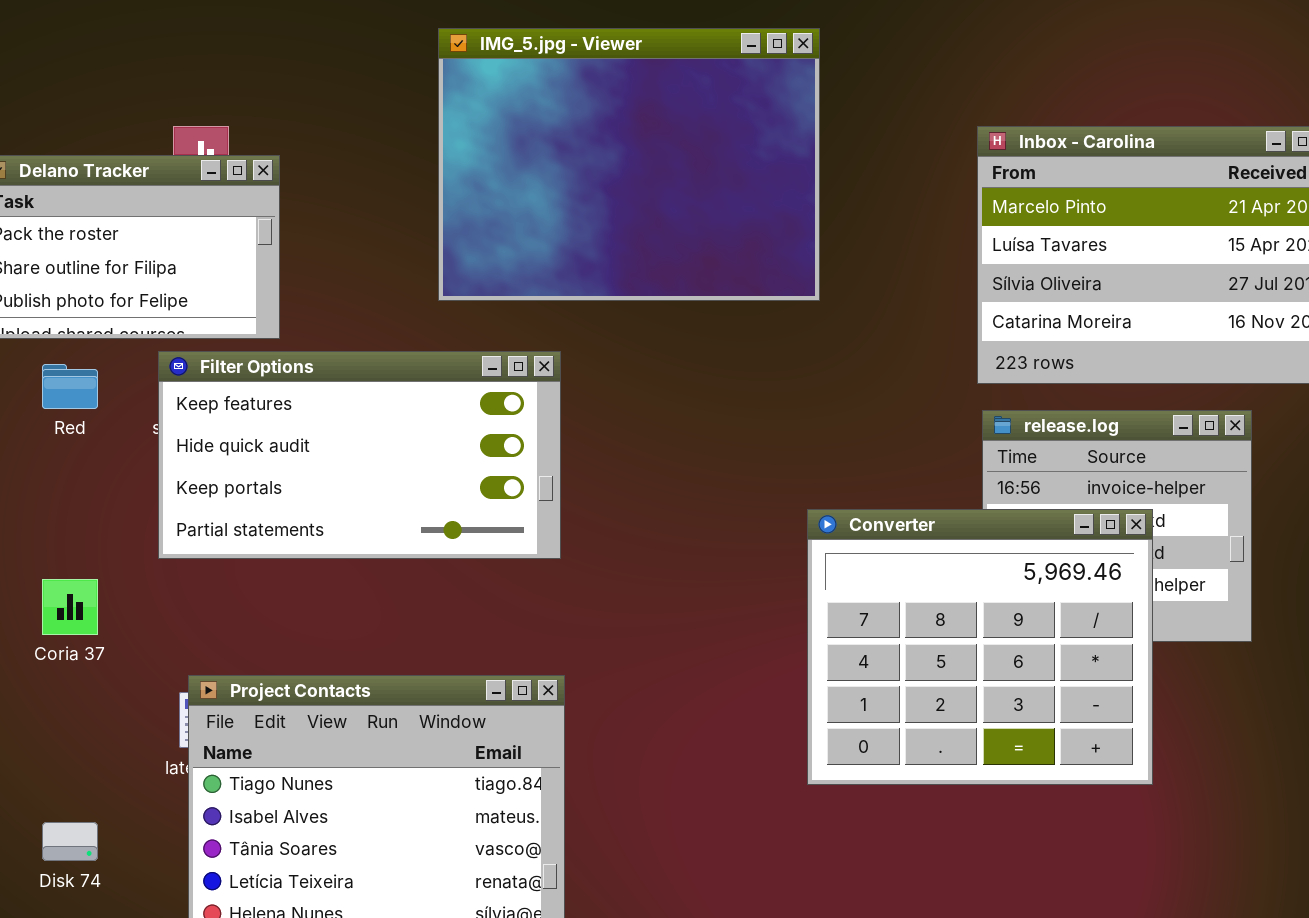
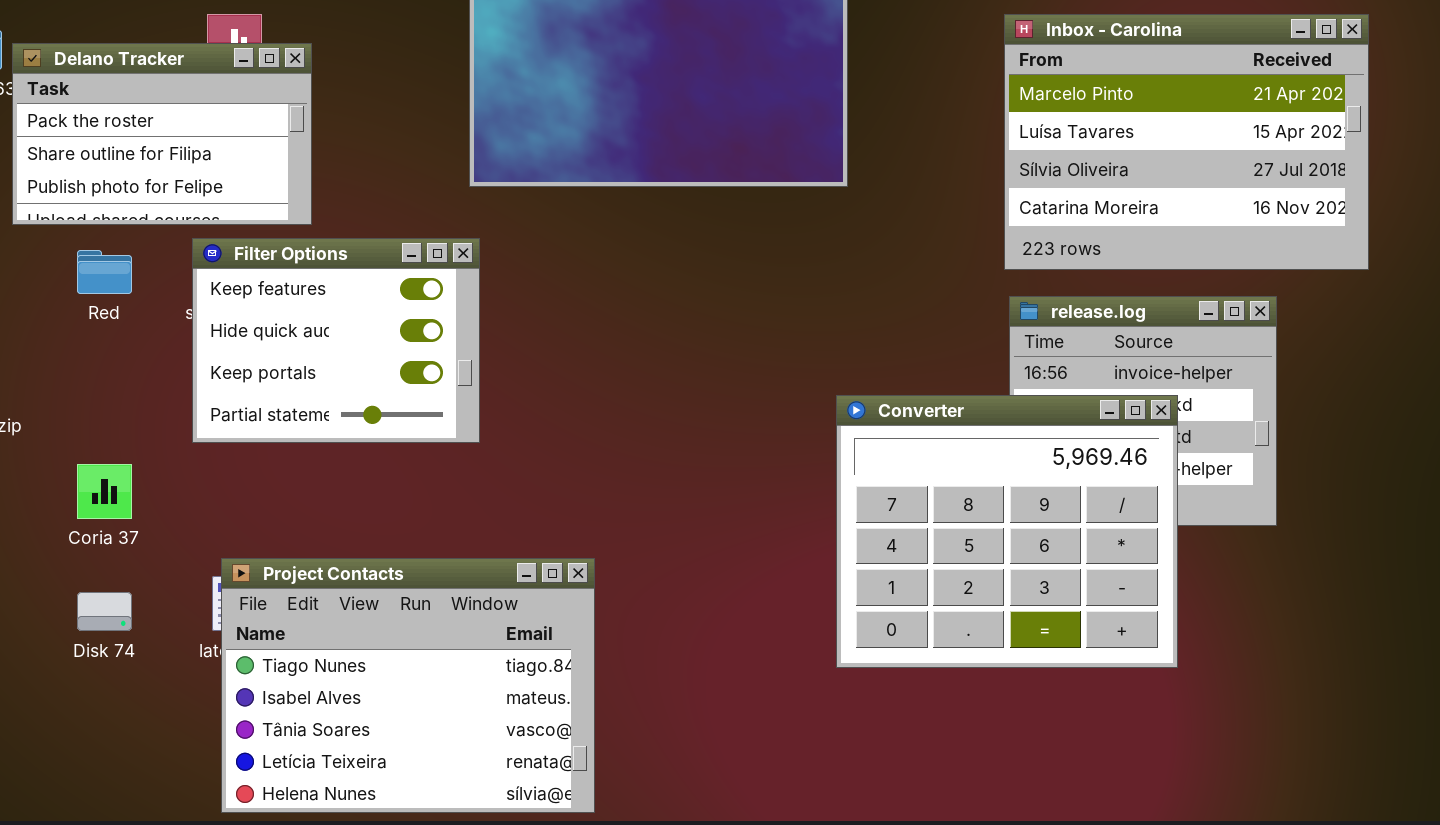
Filter Options: [158,351,561,559] -> [192,238,480,443], resized
Disk 74: [42,822,98,861] -> [77,592,132,631], moved

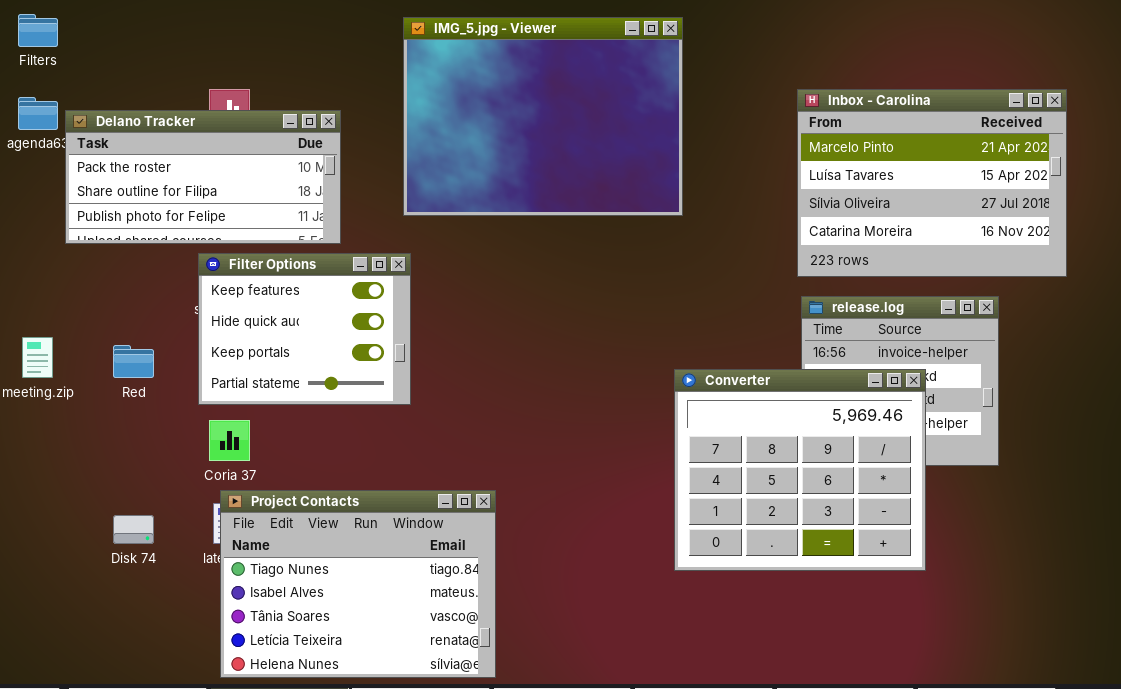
Delano Tracker: [12,43,312,225] -> [65,110,341,244], resized
Red: [77,250,132,294] -> [113,345,154,378], moved
Coria 37: [77,464,132,519] -> [209,420,250,461], moved

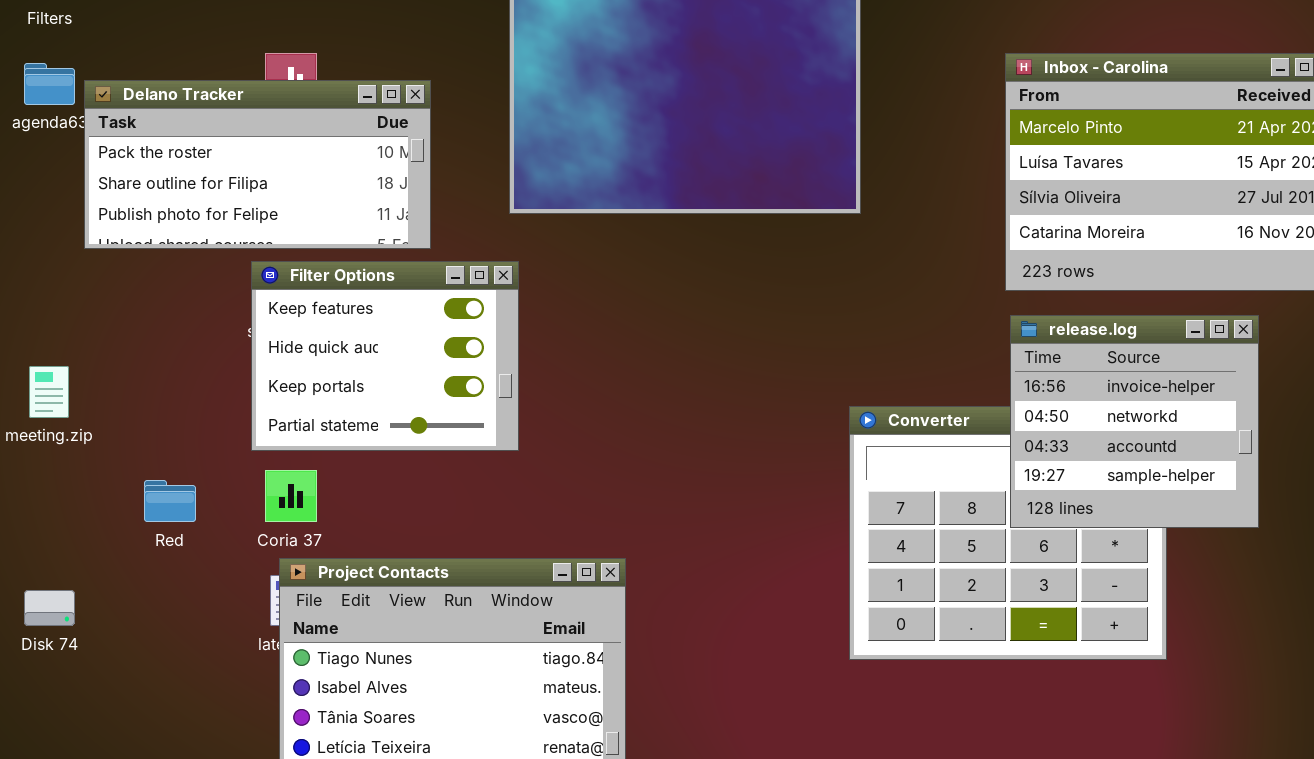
release.log: [801,296,999,466] -> [1010,315,1259,528], raised
Red: [113,345,154,378] -> [144,480,196,522], moved
Disk 74: [113,515,154,544] -> [24,590,75,626], moved

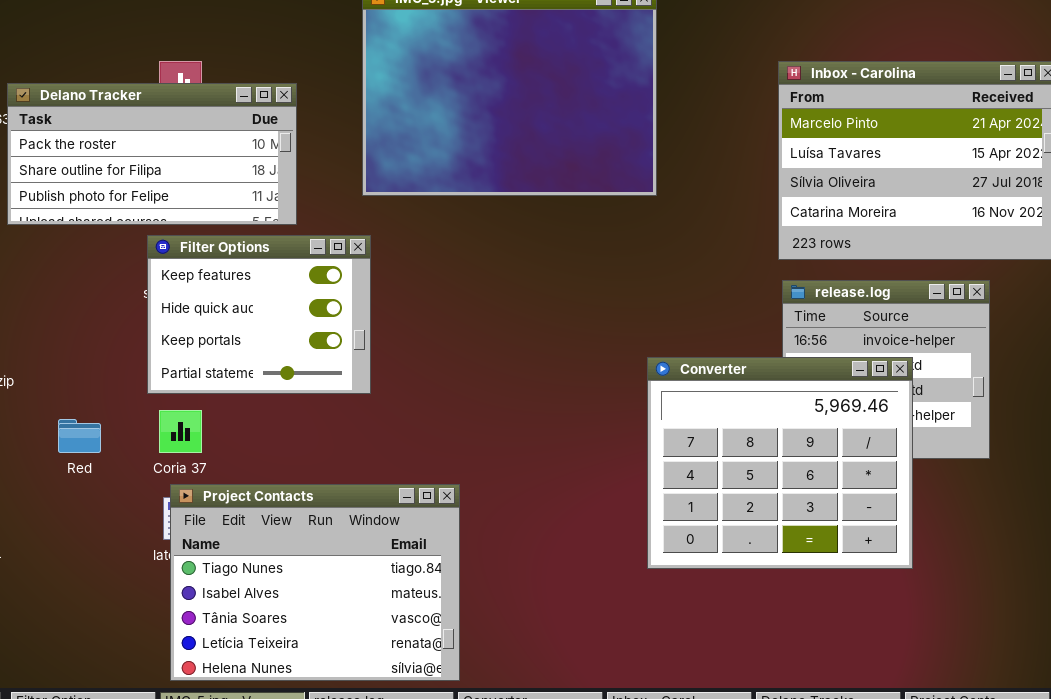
Converter: [849,406,1167,660] -> [647,357,913,569], raised

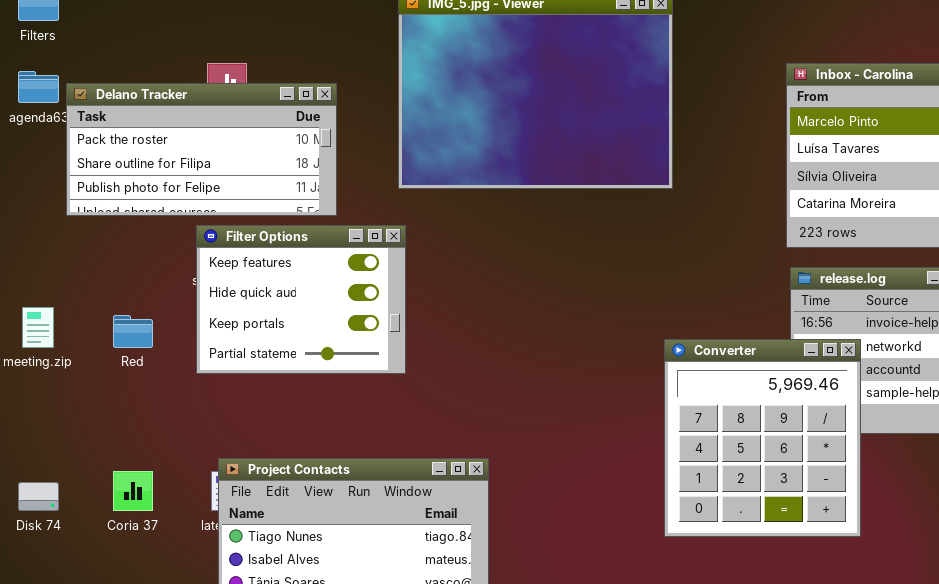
Converter: [647,357,913,569] -> [664,339,861,537], resized
Coria 37: [159,410,202,453] -> [113,471,153,511], moved
Red: [58,419,101,453] -> [113,315,153,348], moved

